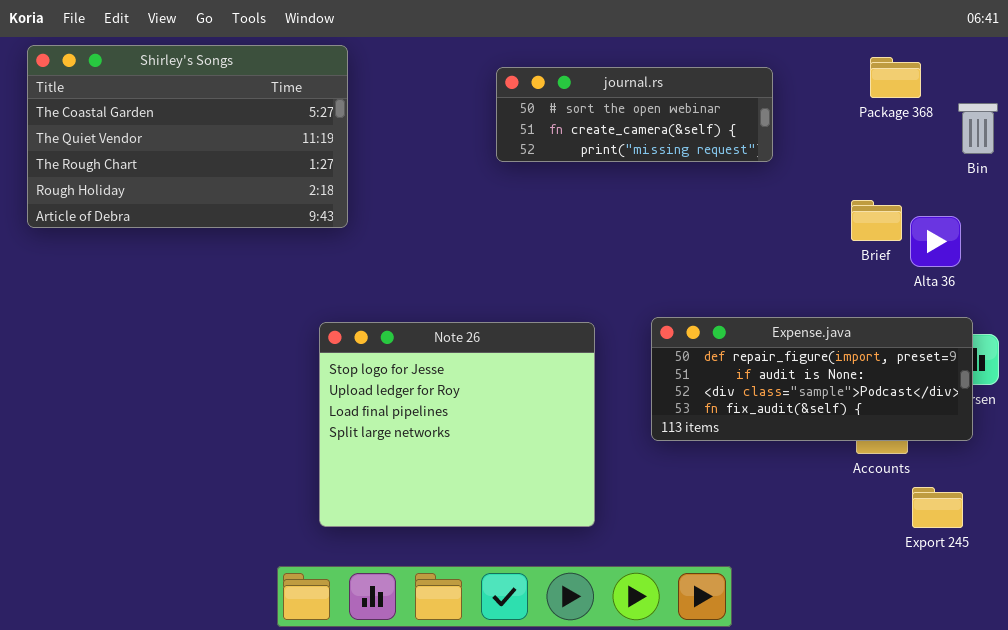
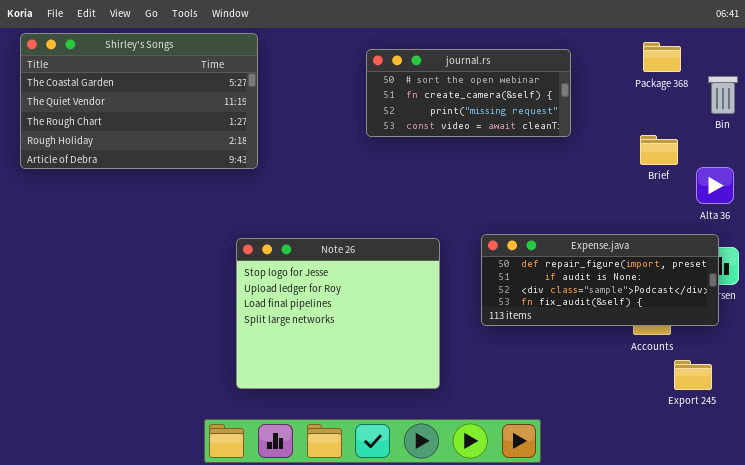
journal.rs: [496,67,773,162] -> [366,49,571,137], resized
Brief: [851,200,902,241] -> [640,135,678,165], moved
Alta 36: [910,216,961,267] -> [696,167,734,204], moved

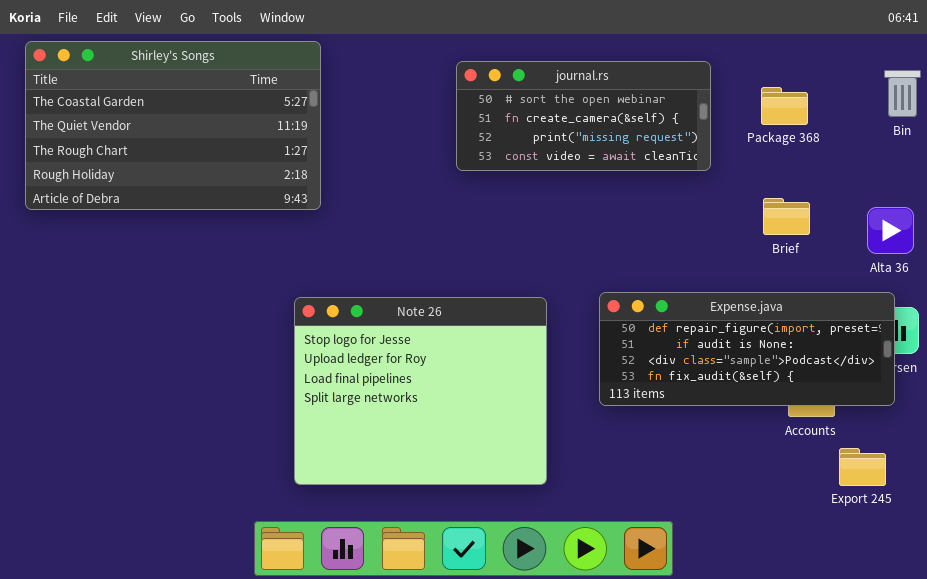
Package 368: [643,42,681,72] -> [761,87,808,125], moved
Bin: [708,76,738,114] -> [884,70,921,117], moved
Brief: [640,135,678,165] -> [763,198,810,235], moved

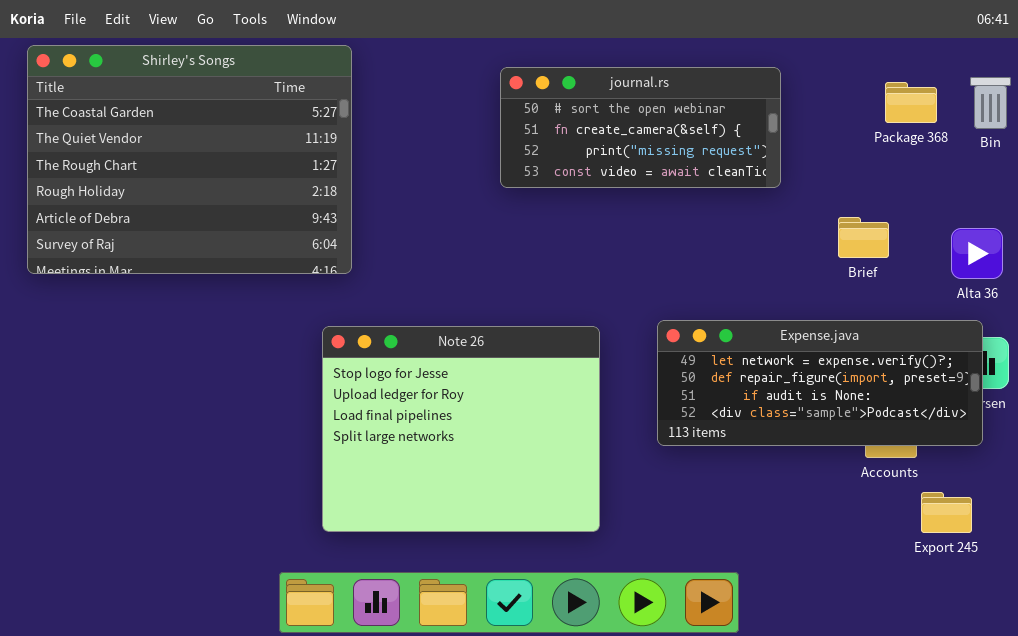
Shirley's Songs: [25,41,321,210] -> [27,45,352,274], resized
Package 368: [761,87,808,125] -> [885,82,937,123], moved
Expense.java: [599,292,895,406] -> [657,320,983,446], scrolled up 1 row

